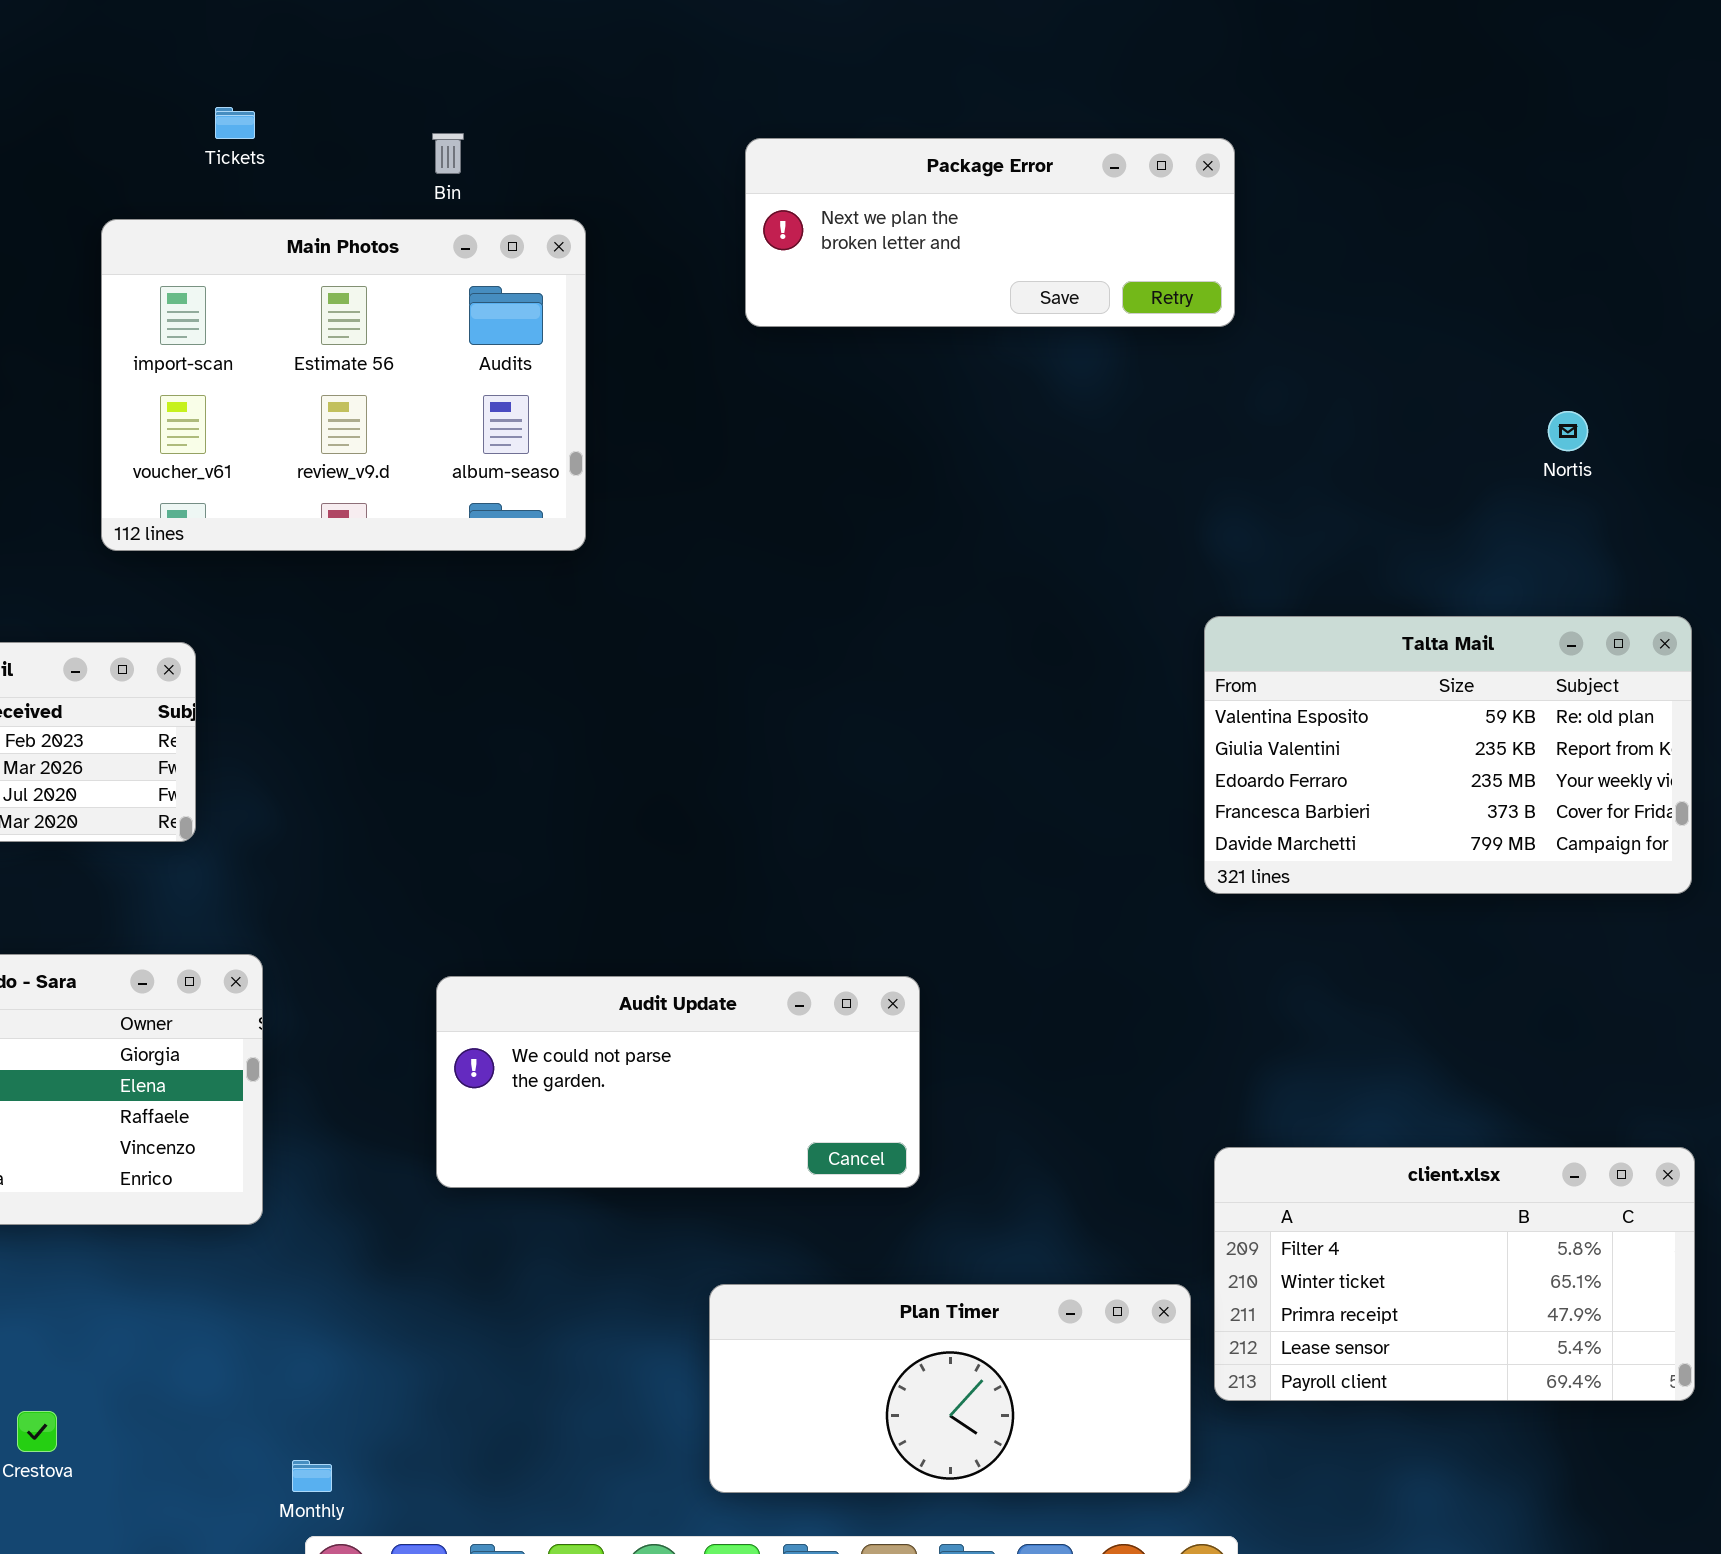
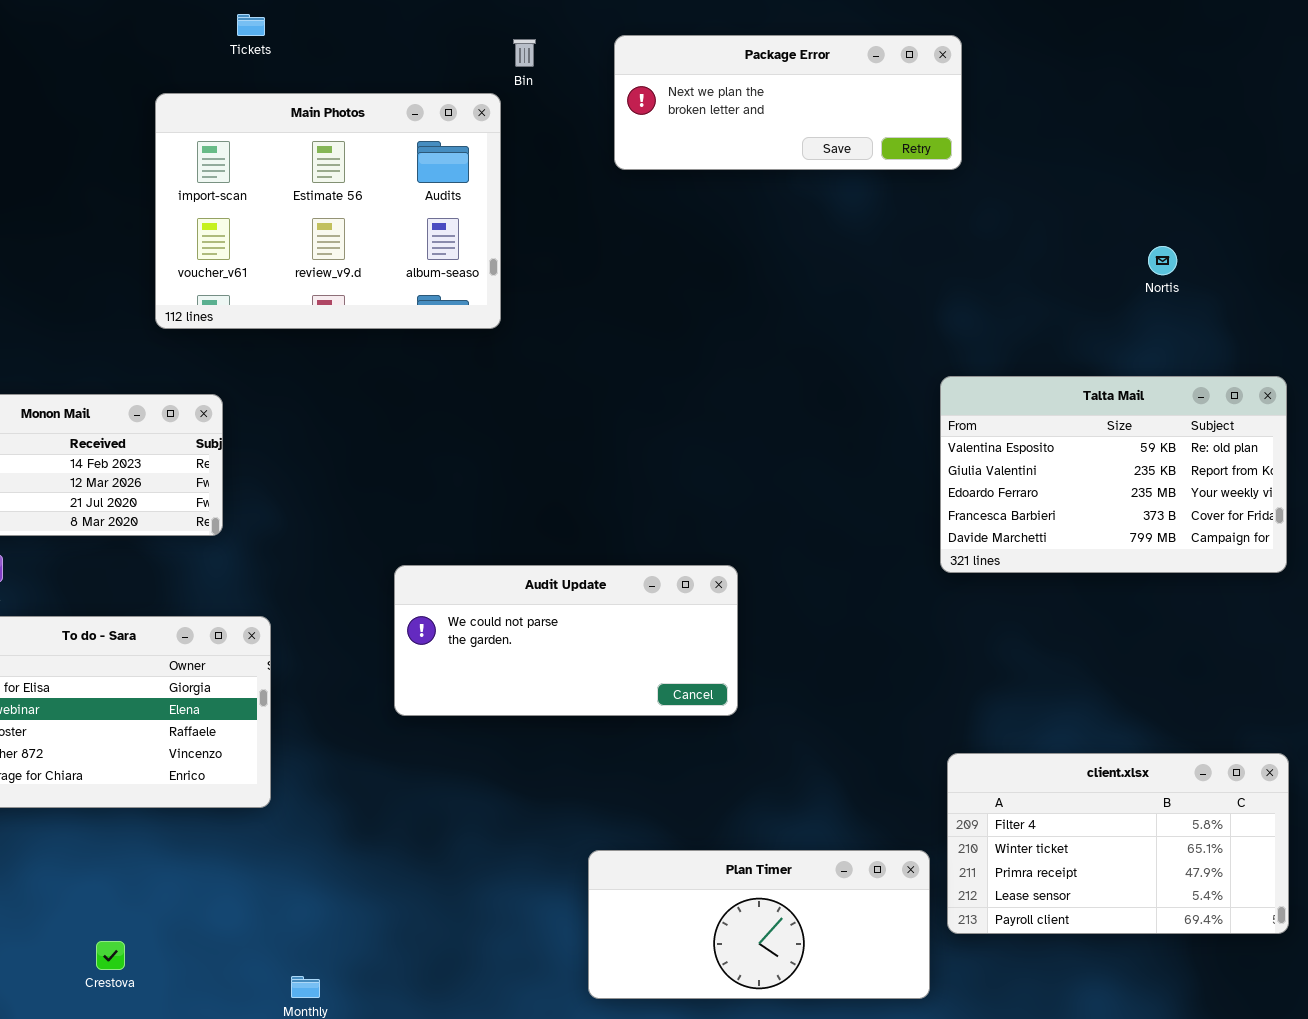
Bin: [432,133,464,174] -> [513,39,536,67], moved
Nortis: [1548,411,1588,451] -> [1148,246,1177,275], moved
Audit Update: [436,976,920,1188] -> [394,565,738,716], moved

